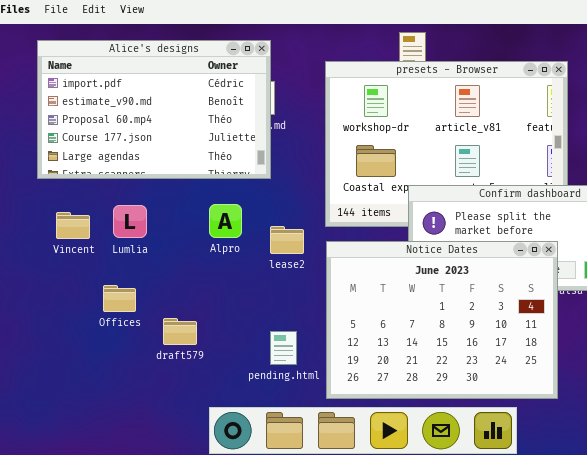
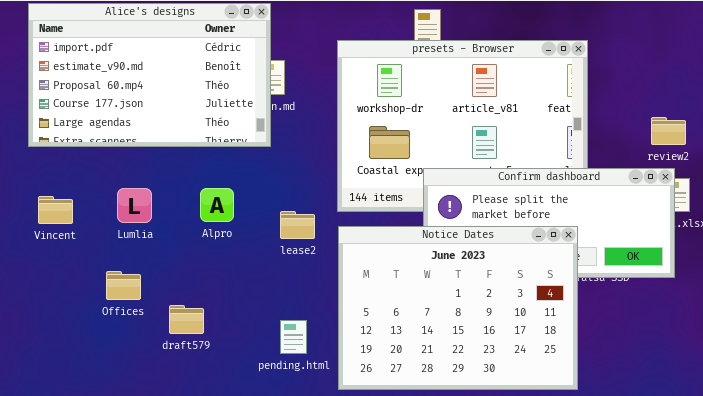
Alice's designs: [37,40,271,179] -> [28,3,271,147], moved
Alpro: [209,204,242,238] -> [200,188,234,222], moved
Vincent: [56,212,90,239] -> [38,196,73,224], moved

